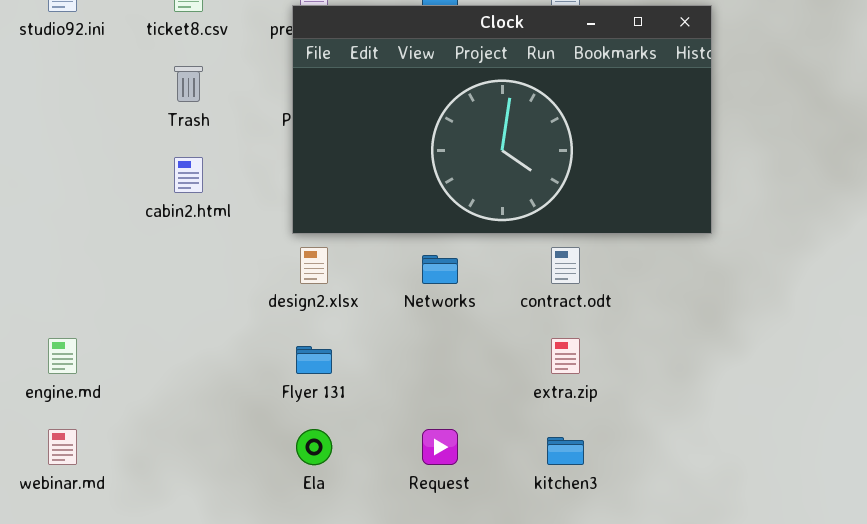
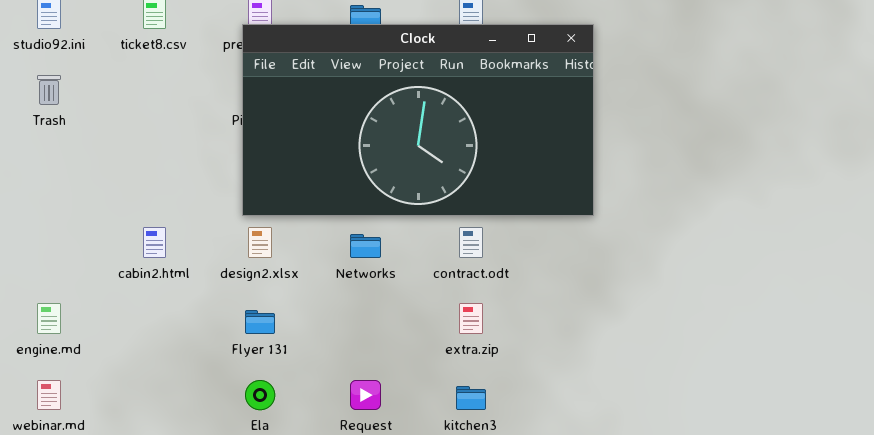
Trash: [174,66,203,102] -> [37,75,61,105], moved
cabin2.html: [174,157,203,193] -> [143,227,166,258], moved

